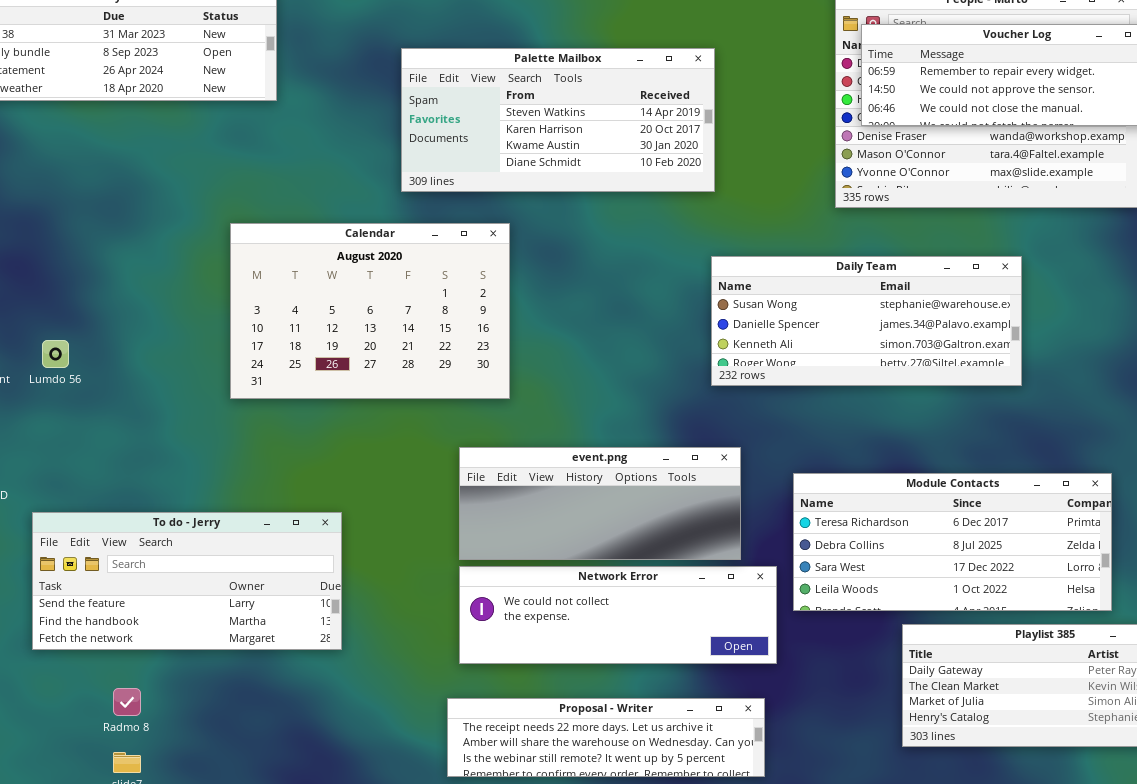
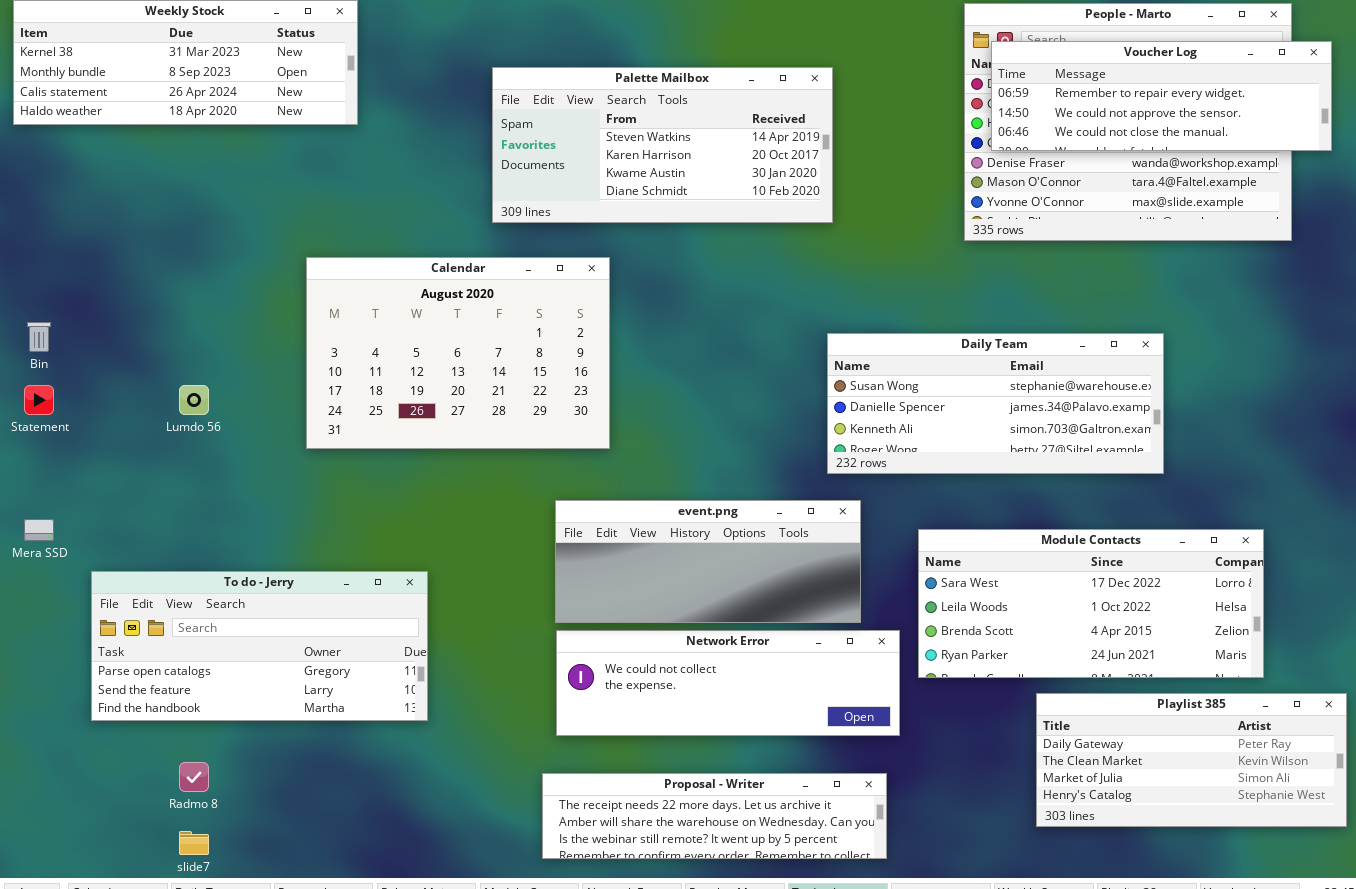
Daily Team: [711,256,1022,386] -> [827,333,1164,474], moved
Lumdo 56: [42,340,69,368] -> [179,385,209,415], moved
Module Contacts: [793,473,1112,611] -> [918,529,1264,678], scrolled down 2 rows
To do - Jerry: [32,512,342,650] -> [91,571,428,721], scrolled up 1 row

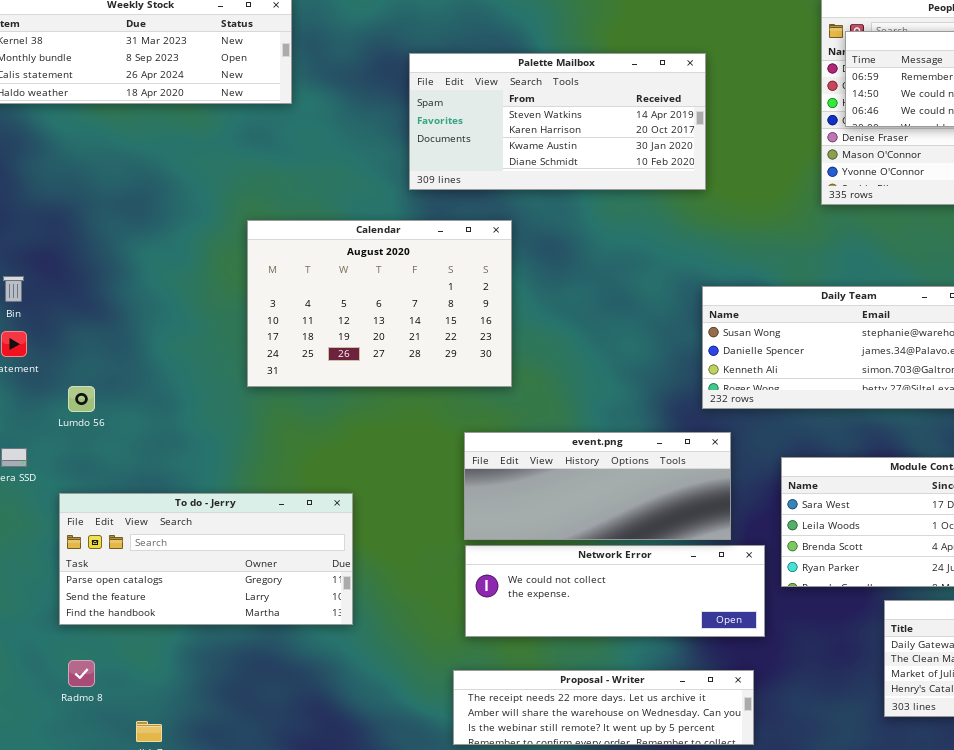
Lumdo 56: [179,385,209,415] -> [68,386,95,412], moved
Radmo 8: [179,762,209,792] -> [68,660,95,687], moved

